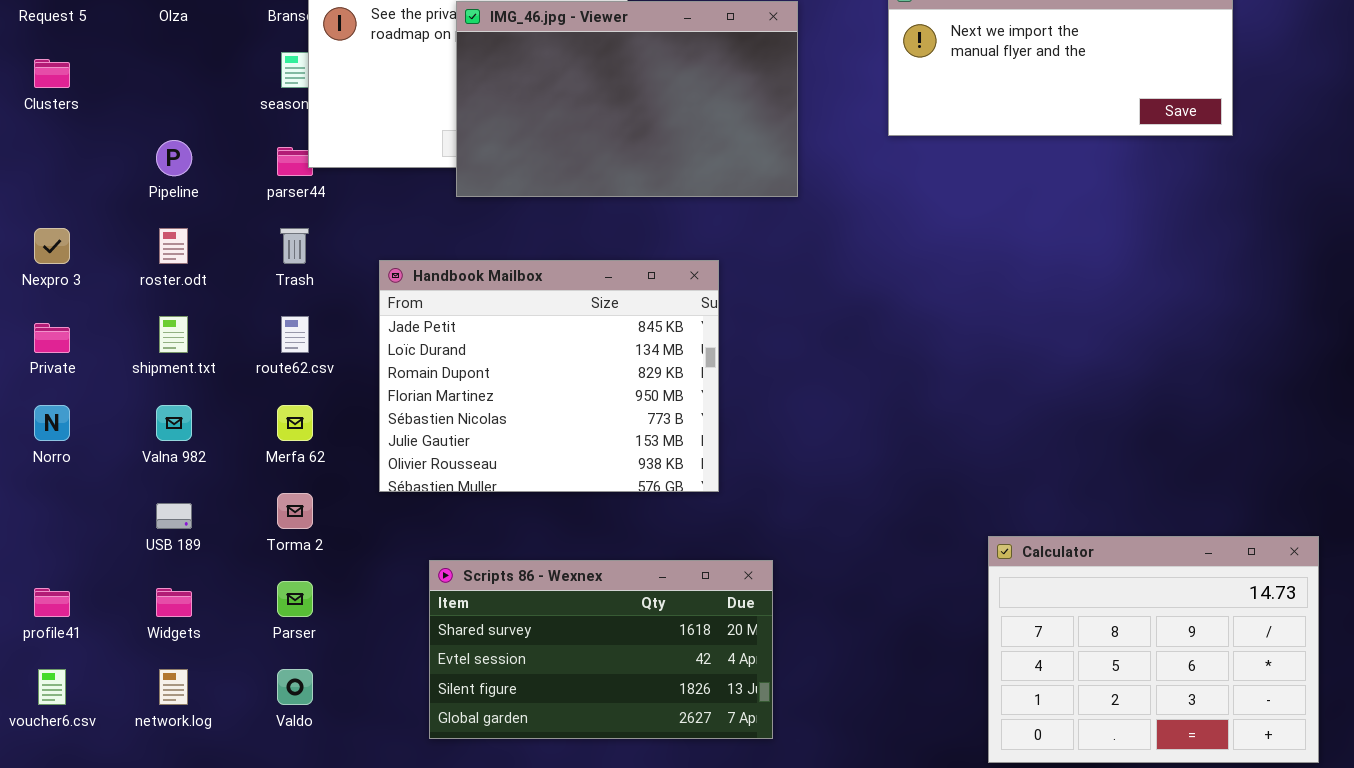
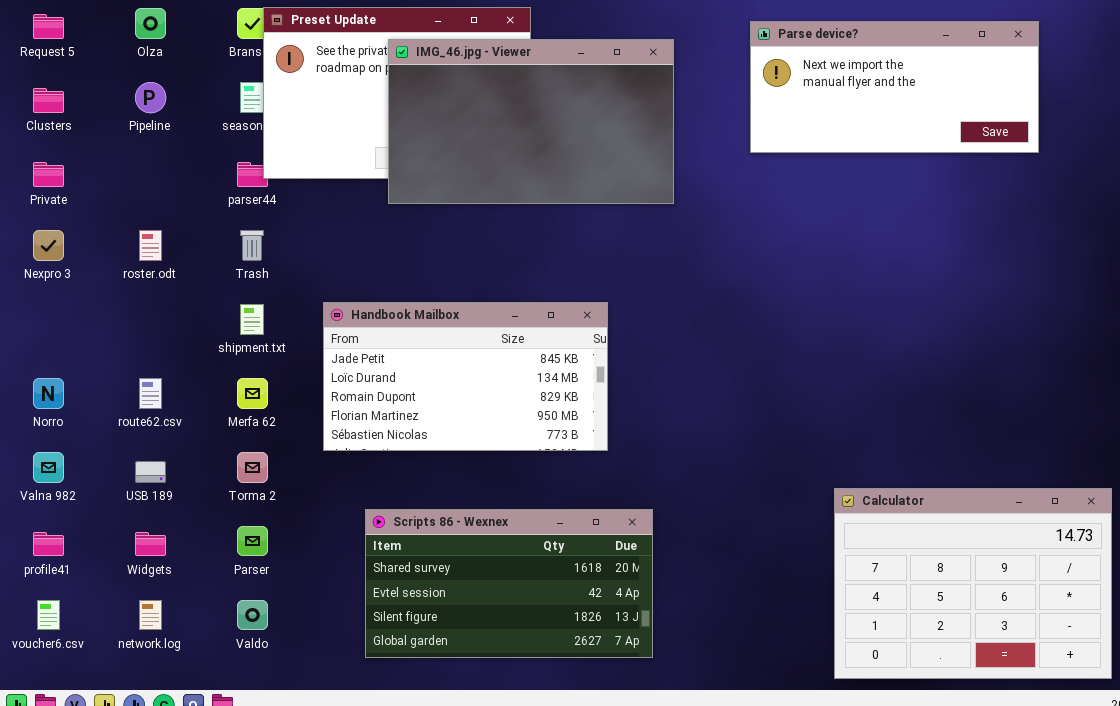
Pipeline: [156,140,192,176] -> [135,82,166,113], moved
Handbook Mailbox: [379,260,719,492] -> [323,302,608,451], resized
shipment.txt: [159,316,188,353] -> [240,304,264,335], moved
route62.csv: [281,316,309,353] -> [139,378,162,409], moved
Private: [34,323,70,353] -> [33,162,64,187], moved
Valna 982: [156,405,192,441] -> [33,452,64,483], moved

